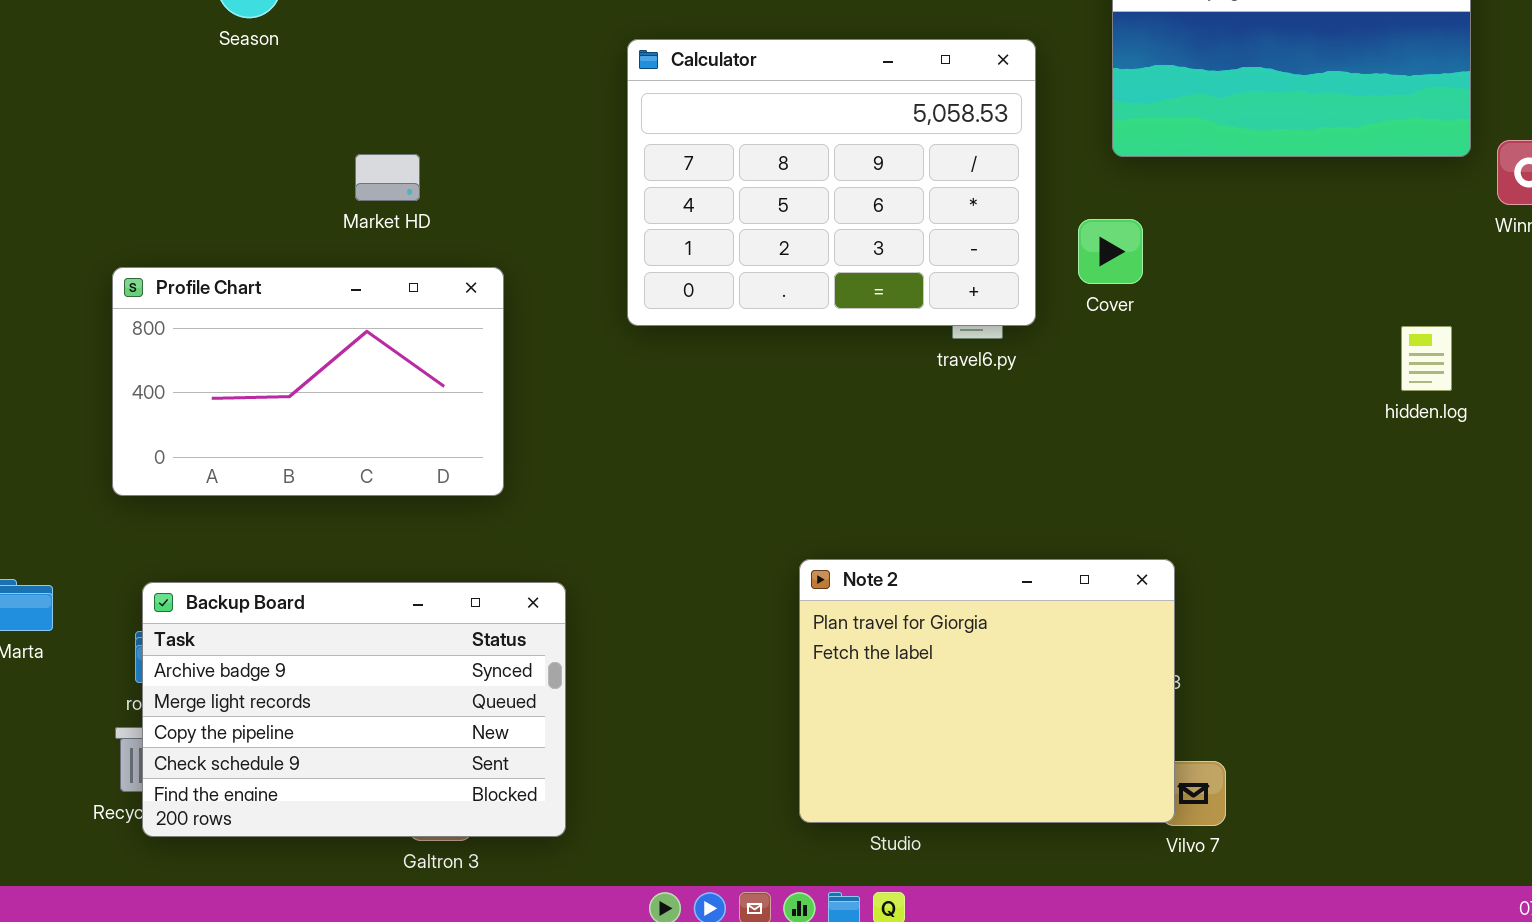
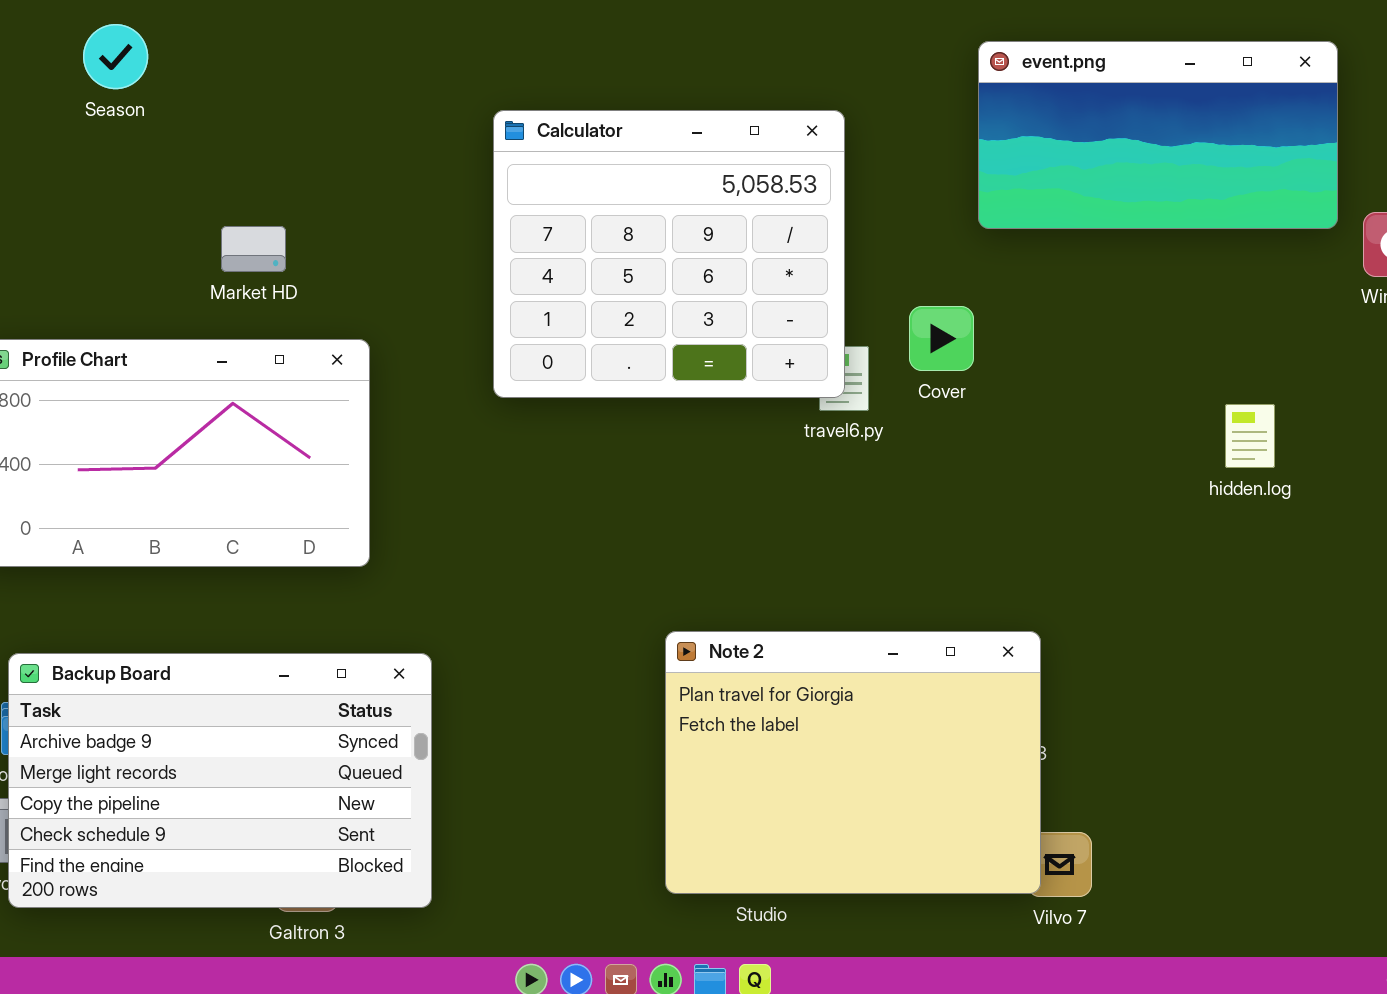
Calculator: [627,39,1036,326] -> [493,110,845,398], resized
Cover: [1078,219,1143,284] -> [909,306,974,371], moved
hidden.log: [1401,326,1452,391] -> [1225,404,1275,468], moved

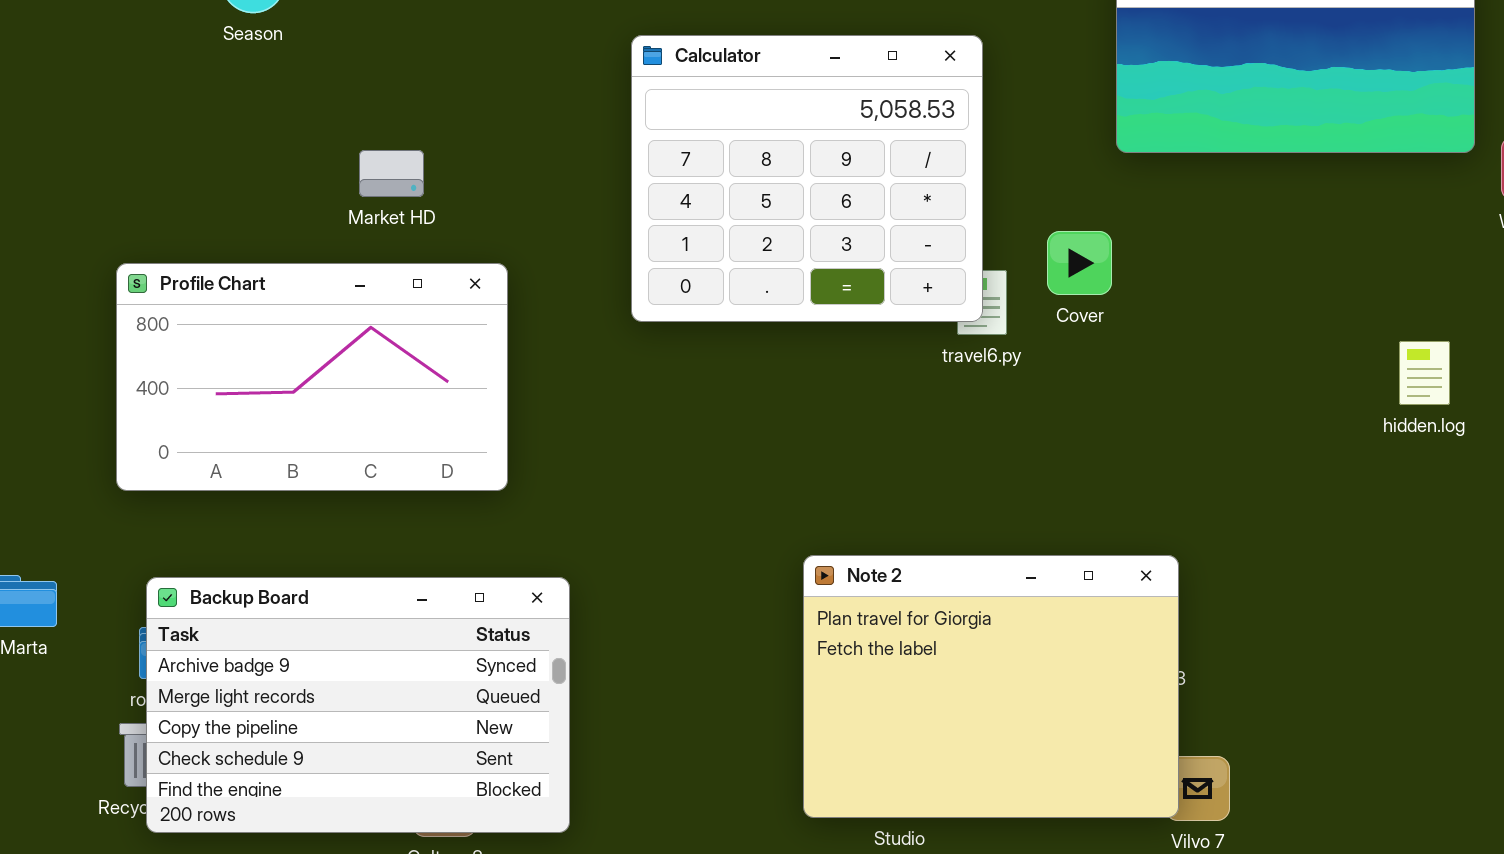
hidden.log: [1225,404,1275,468] -> [1399,341,1450,405], moved

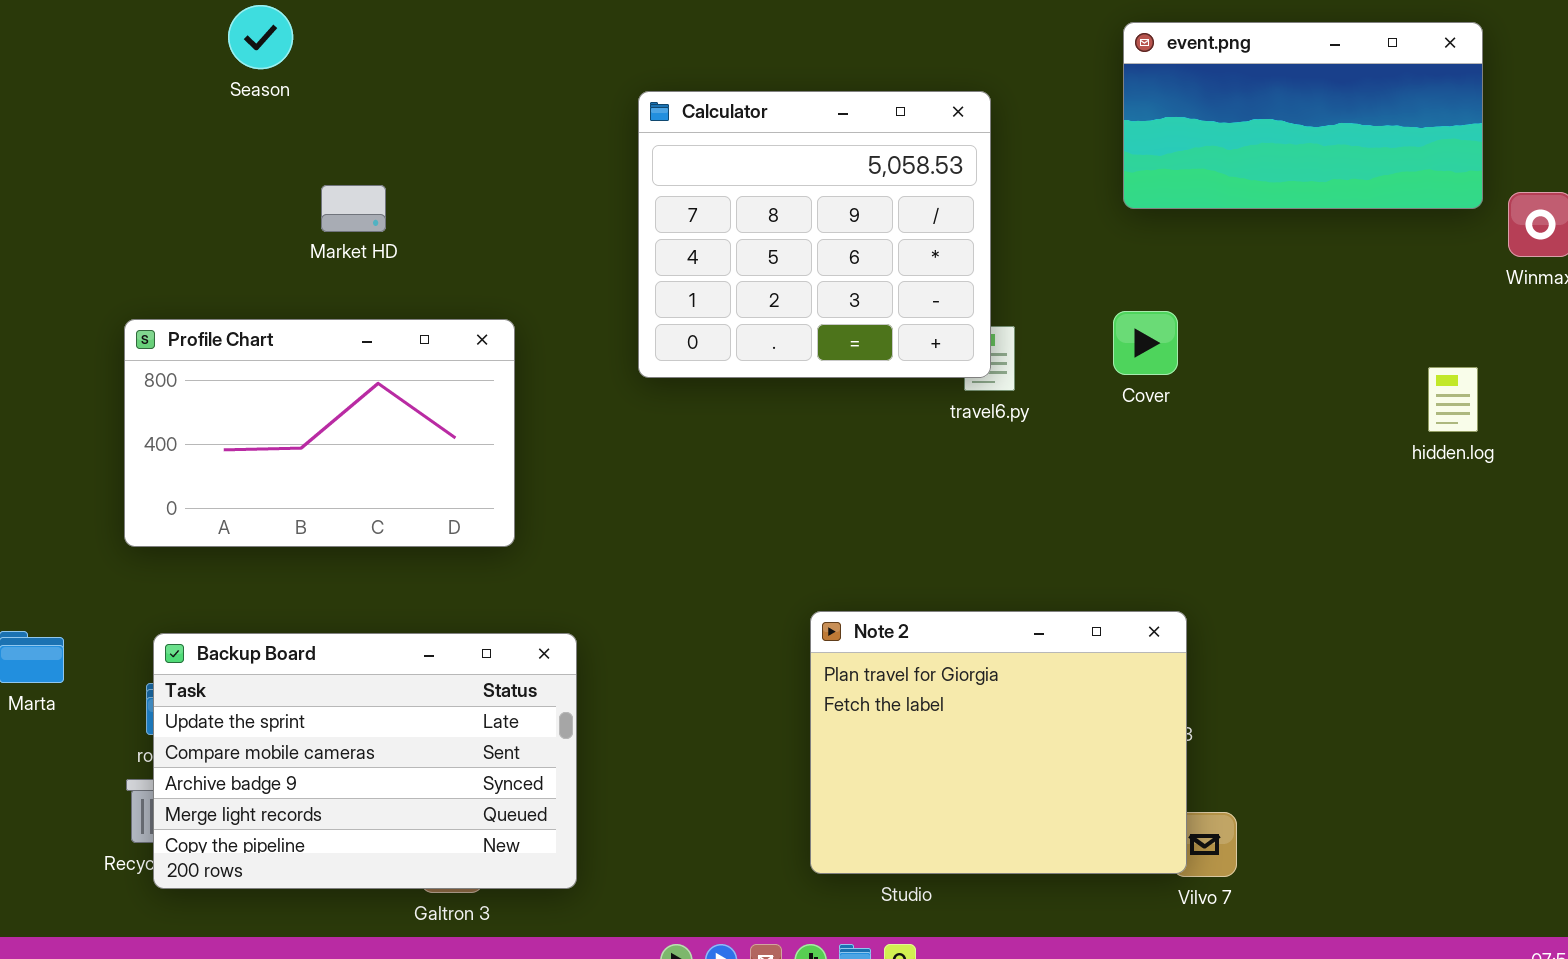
Market HD: [359,150,424,197] -> [321,185,386,232], moved
Cover: [1047,231,1112,295] -> [1113,311,1178,375], moved
hidden.log: [1399,341,1450,405] -> [1428,367,1478,432], moved
Backup Board: [146,577,570,833] -> [153,633,577,889], scrolled up 2 rows

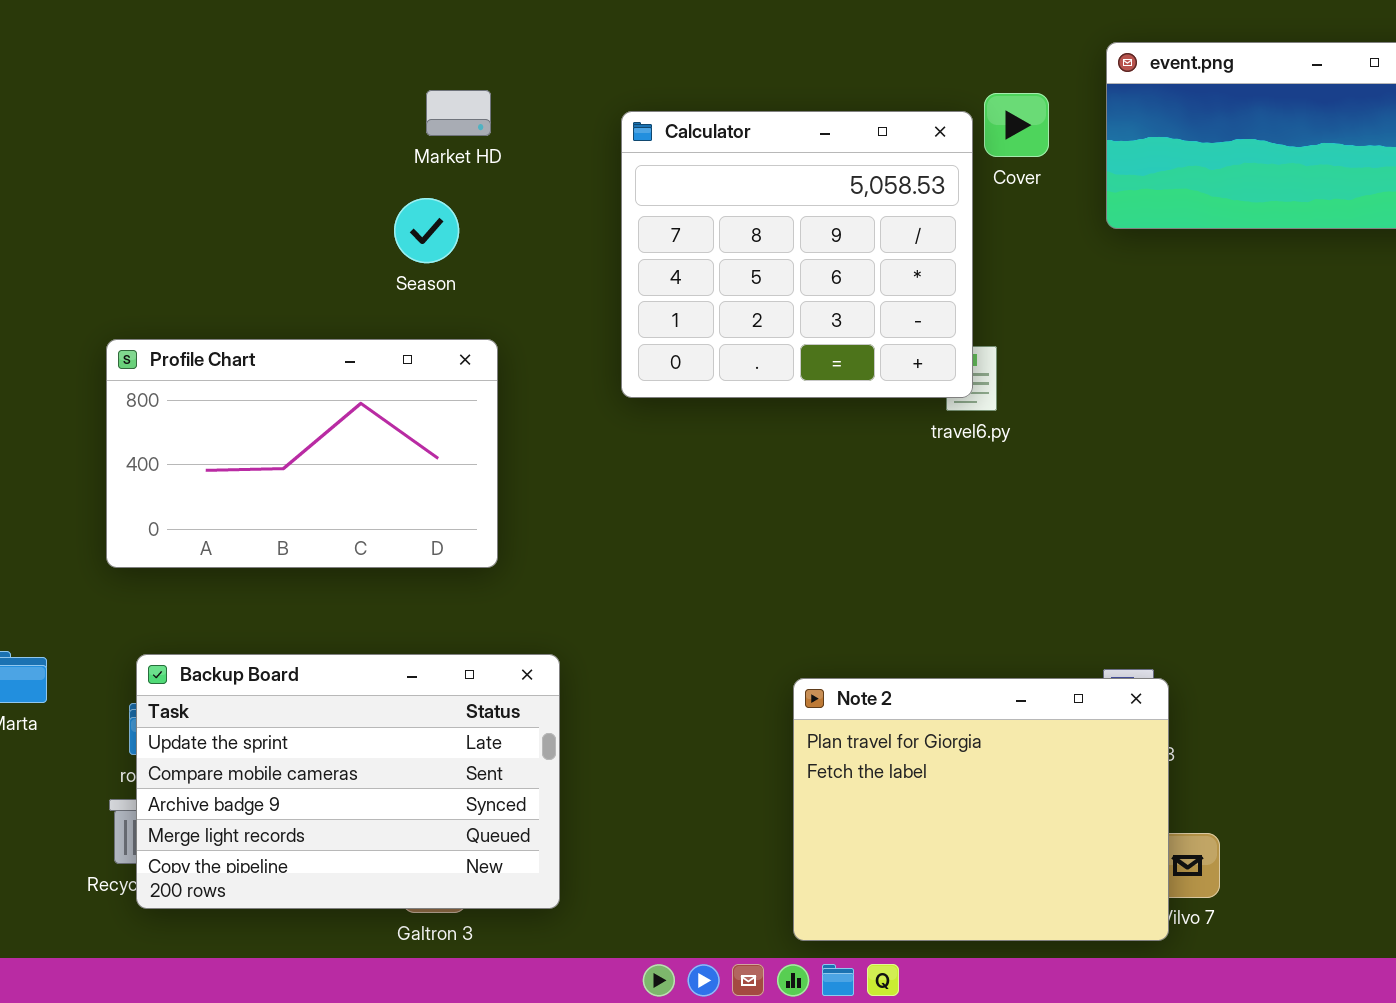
Season: [228,5,293,69] -> [394,198,459,263], moved
Market HD: [321,185,386,232] -> [426,90,491,136], moved
Cover: [1113,311,1178,375] -> [984,93,1049,157], moved
Note 2: [810,611,1187,874] -> [793,678,1169,941], moved

